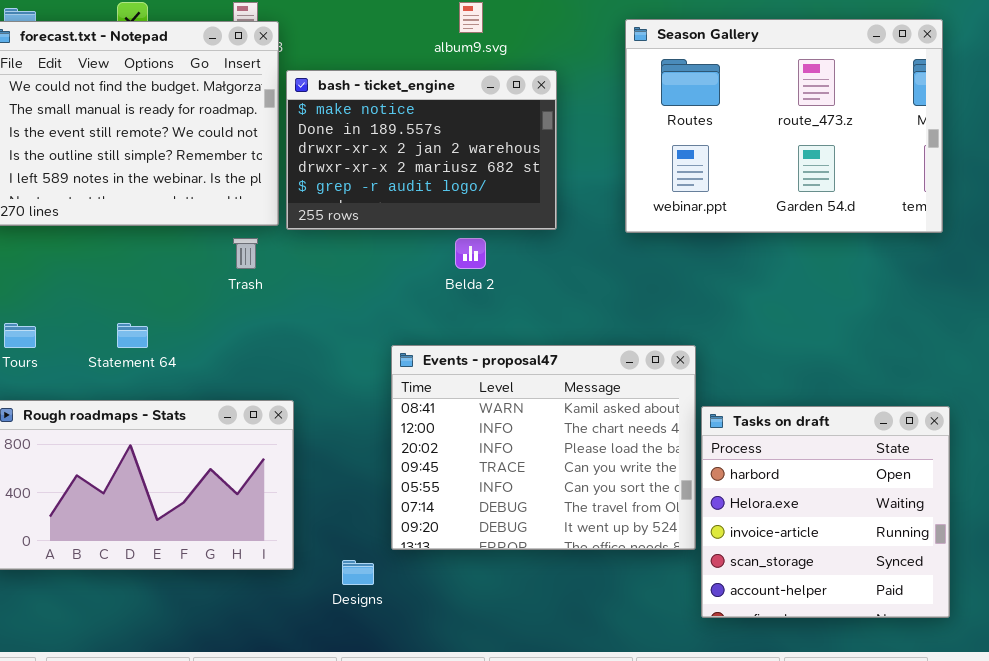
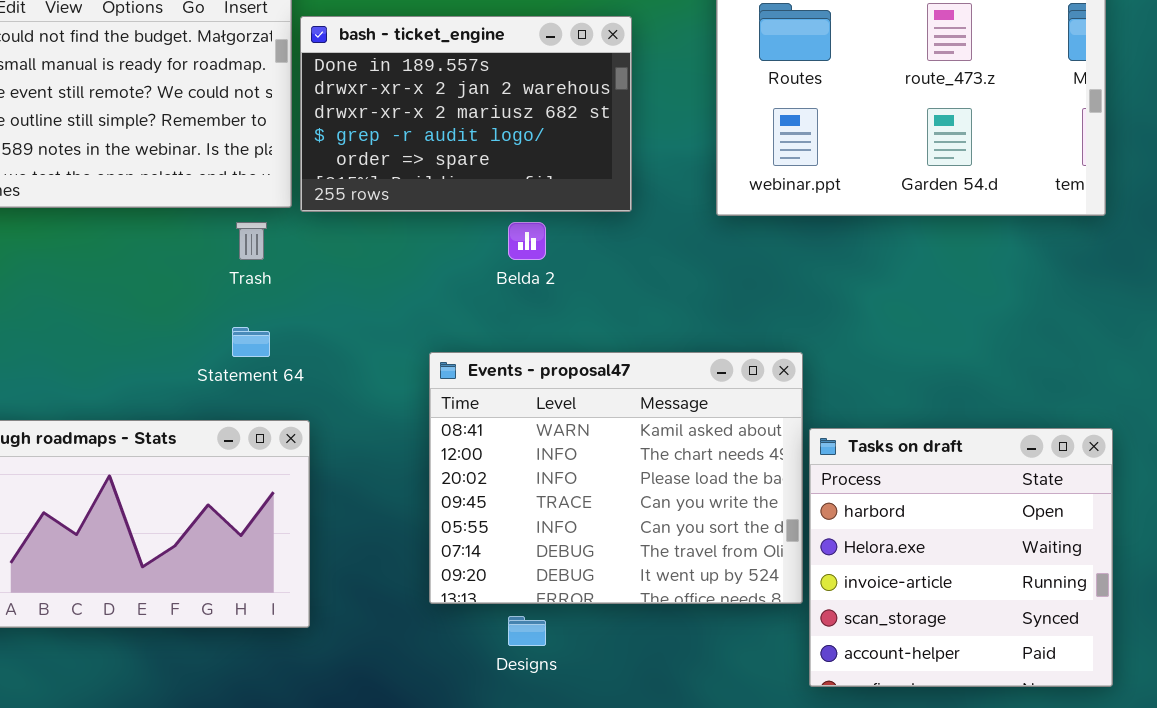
bash - ticket_engine: [286,70,557,230] -> [300,16,632,212], scrolled down 1 row
Statement 64: [117,323,148,348] -> [232,327,270,357], moved
Designs: [342,560,374,585] -> [508,616,546,646], moved

